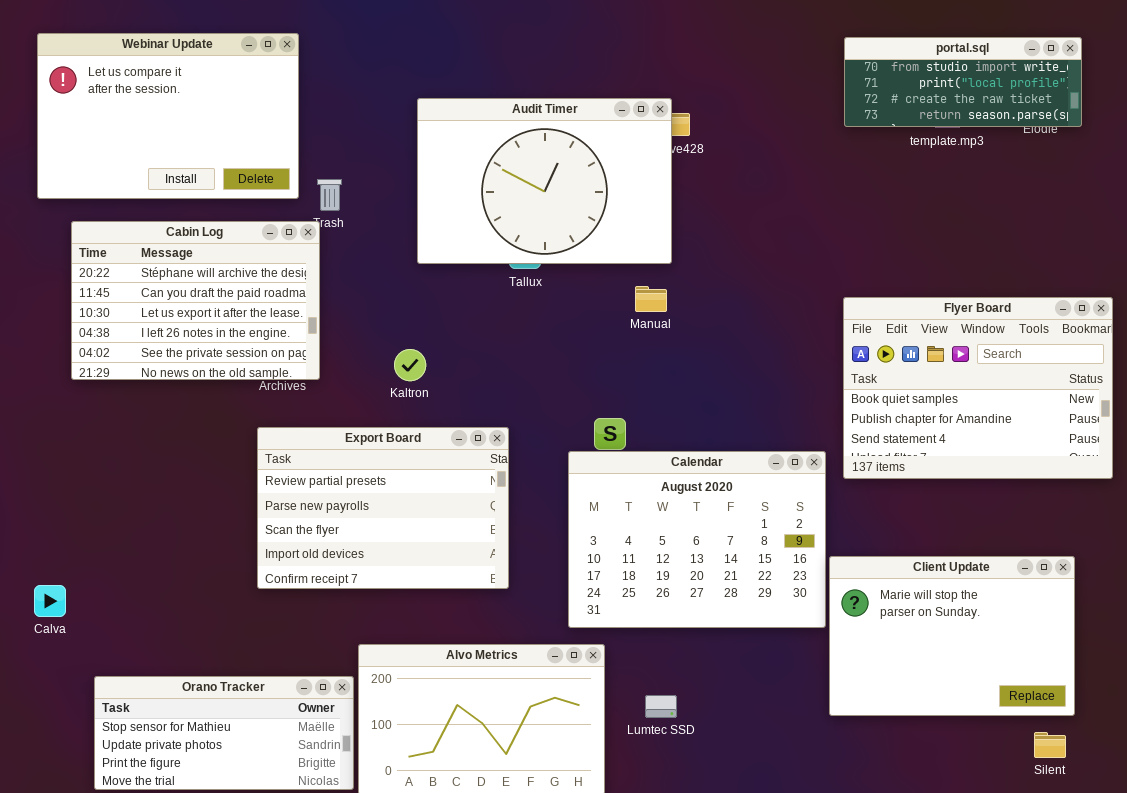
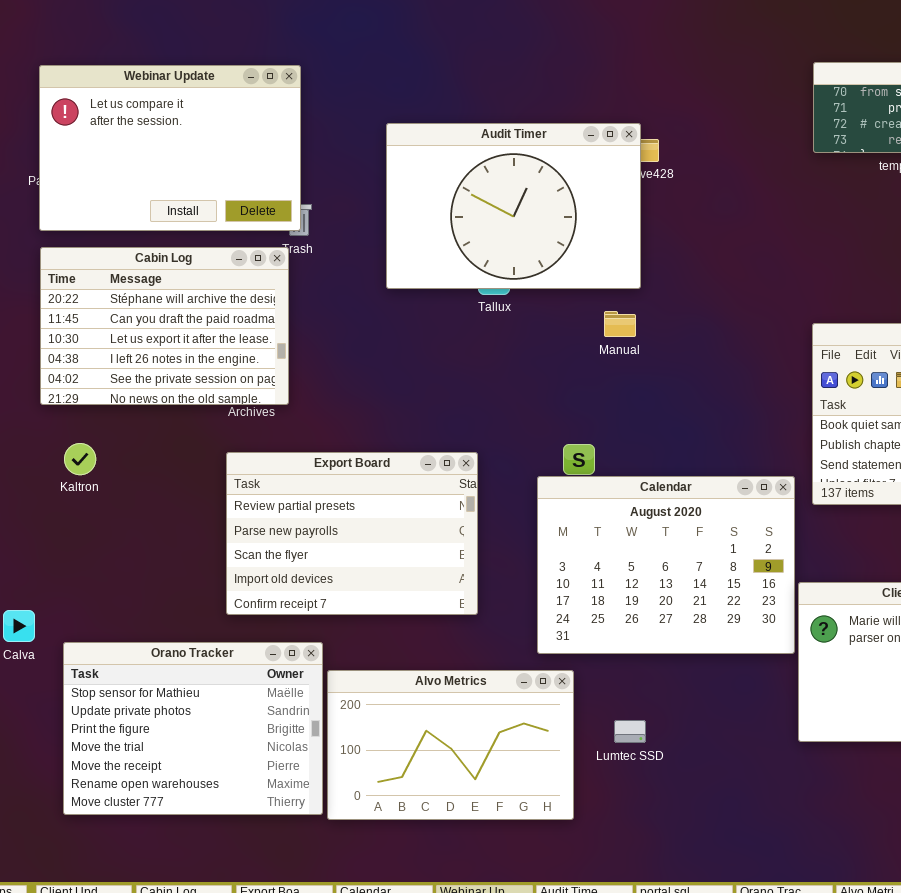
Webinar Update: [37,33,299,199] -> [39,65,301,231], moved
Kaltron: [394,349,426,381] -> [64,443,96,475], moved
Orano Tracker: [94,676,354,790] -> [63,642,323,815], resized

